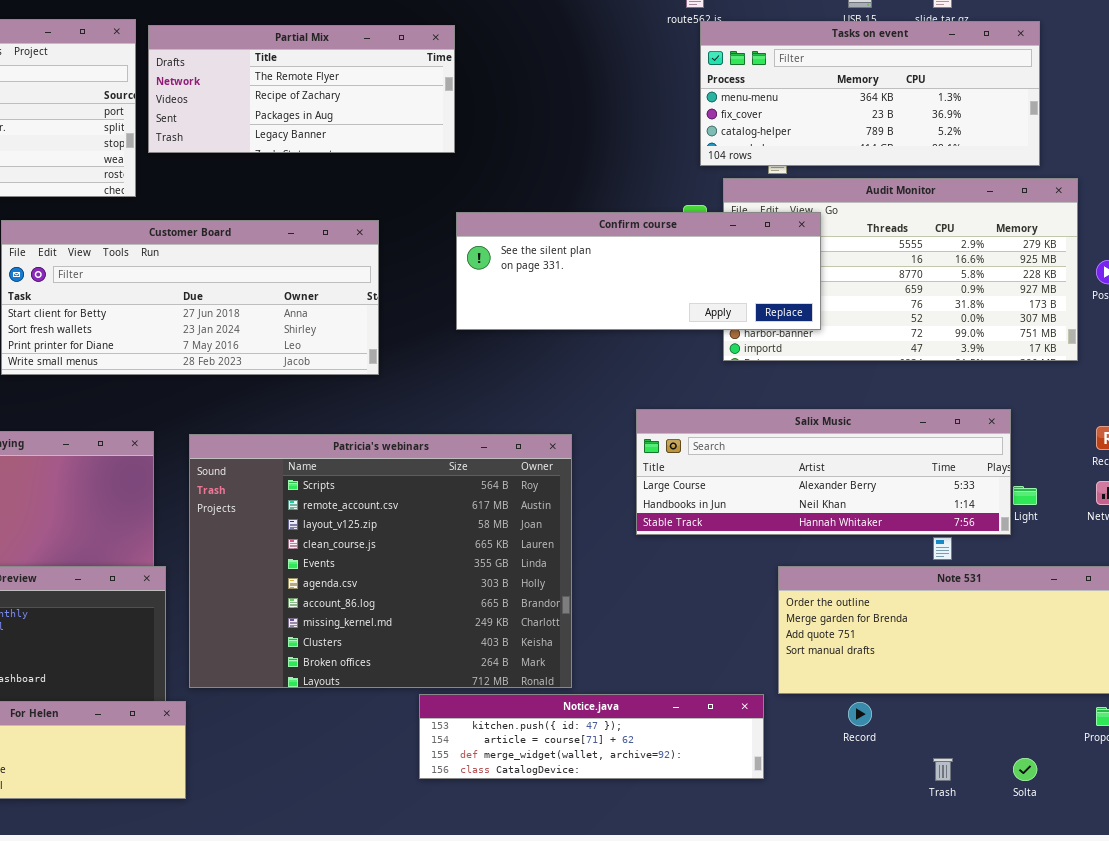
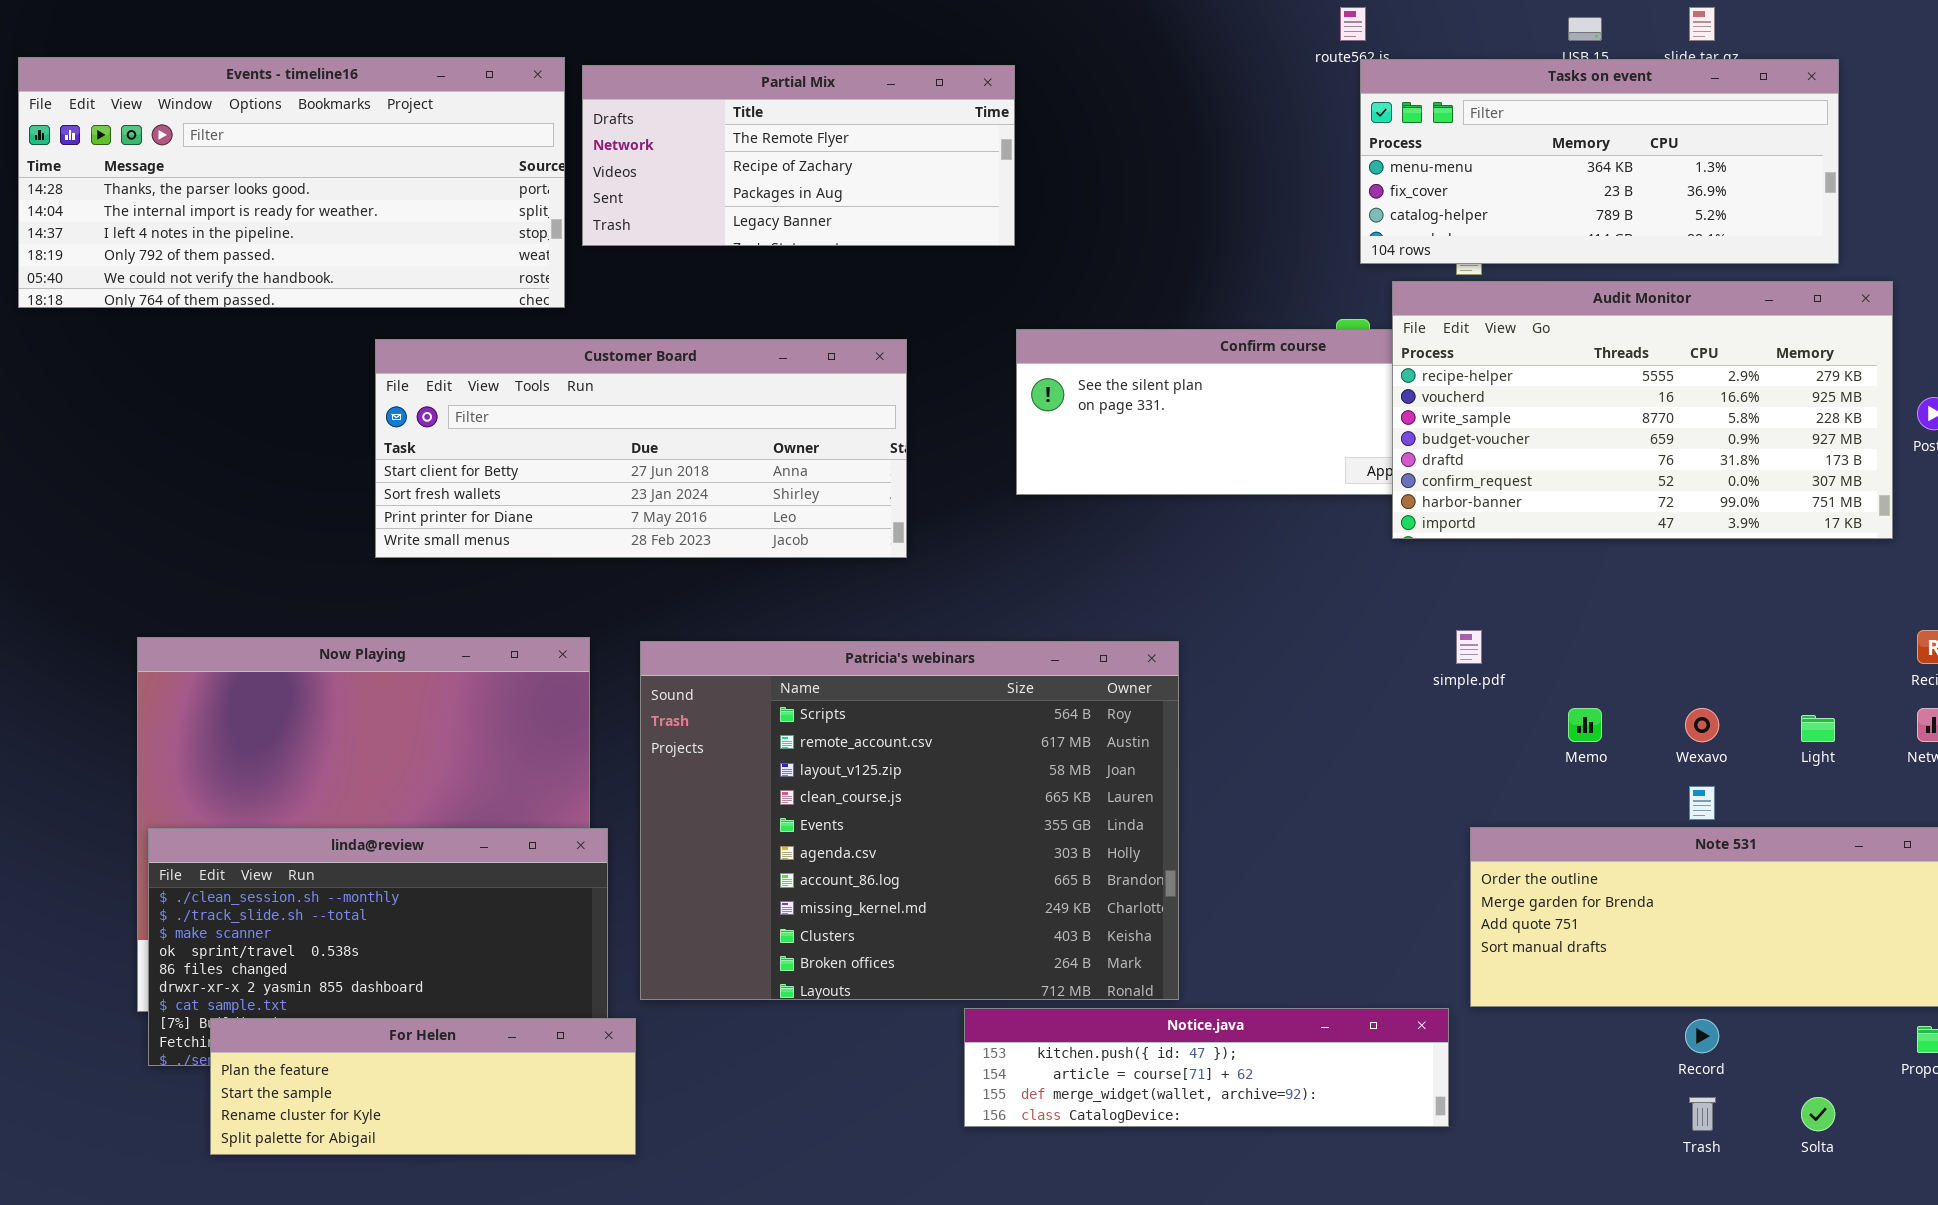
Audit Monitor: [723,178,1078,361] -> [1392,281,1893,539], raised
Salix Music: [636,409,1011,535] -> none, closed
Record: [848,702,872,726] -> [1685,1019,1719,1053], moved

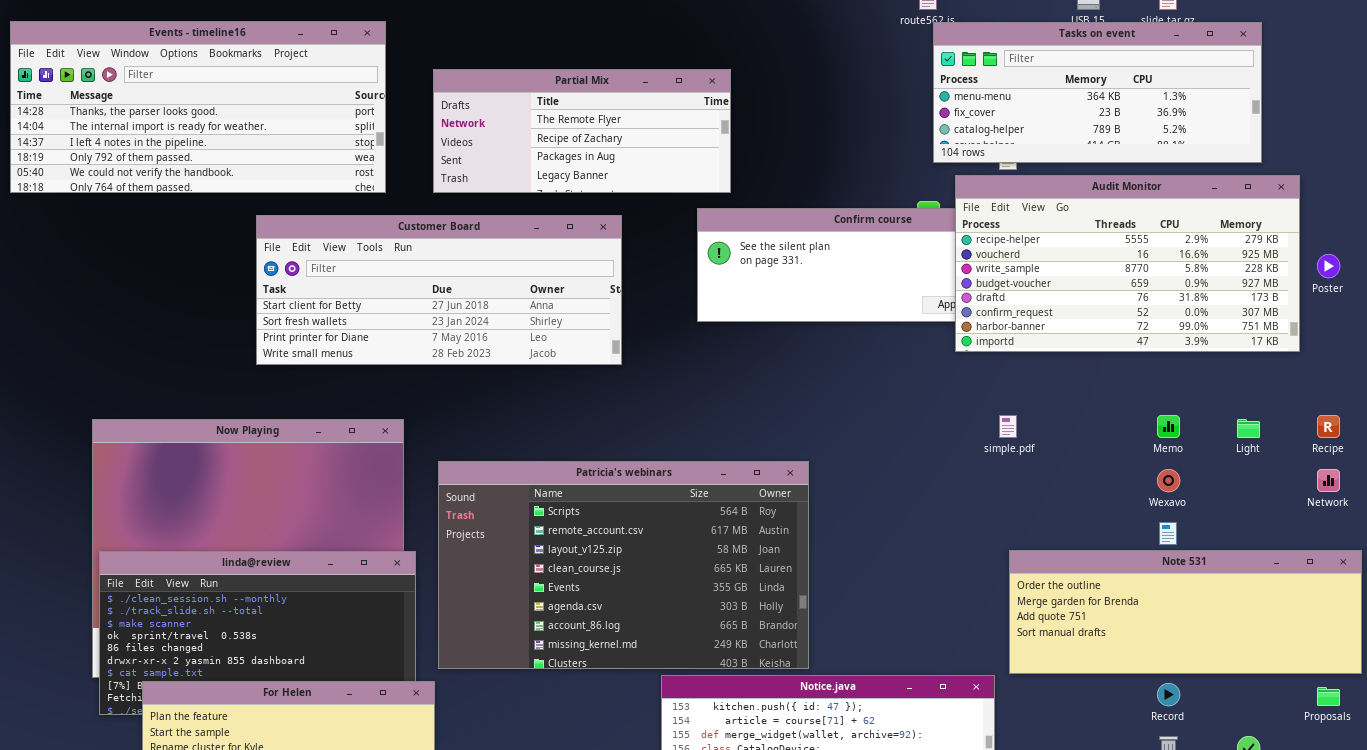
Partial Mix: [582,65,1015,246] -> [433,69,731,193], moved
Patricia's webinars: [640,641,1179,1000] -> [438,461,809,669], resized
Memo: [1568,708,1602,742] -> [1157,415,1180,438], moved
Light: [1801,715,1835,742] -> [1237,419,1260,438], moved

